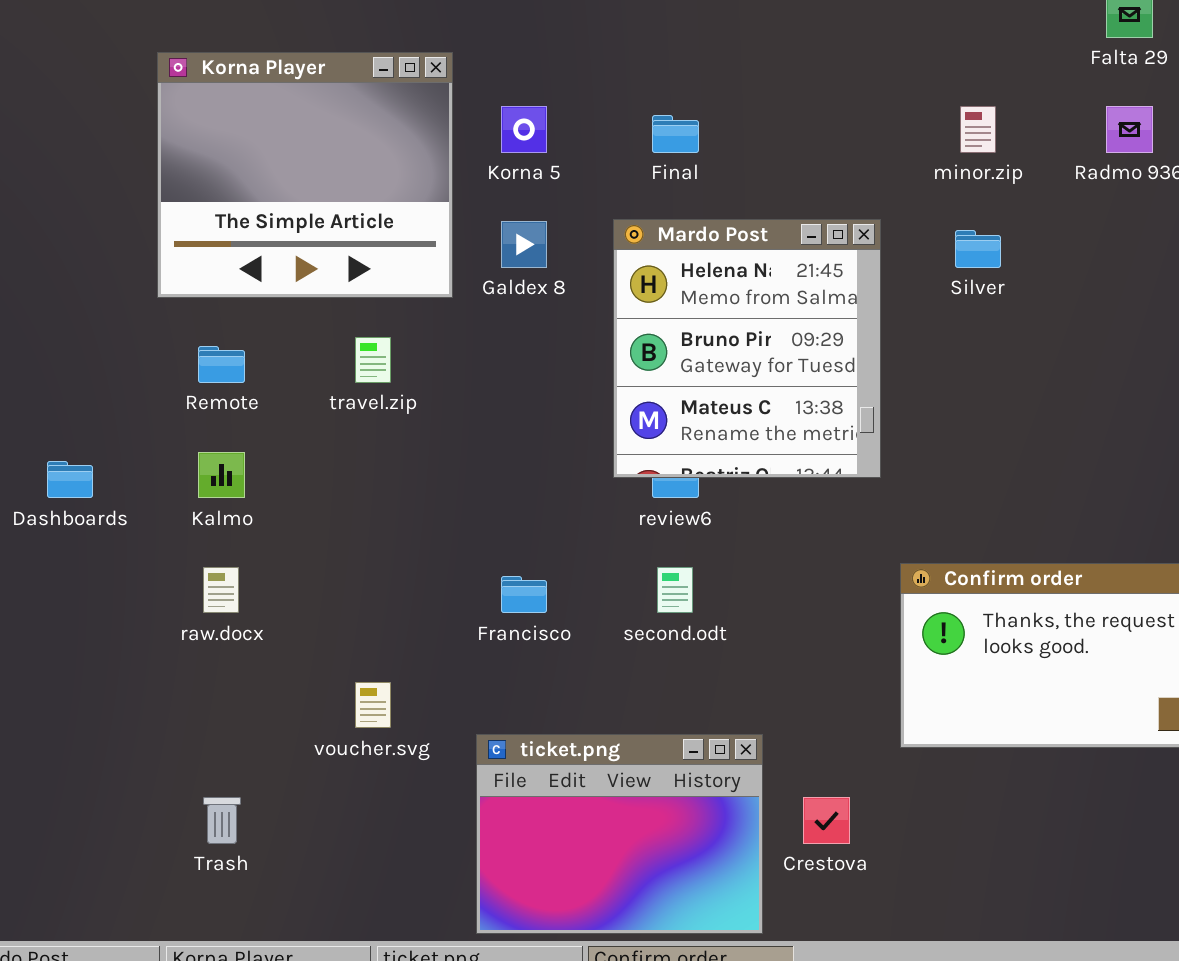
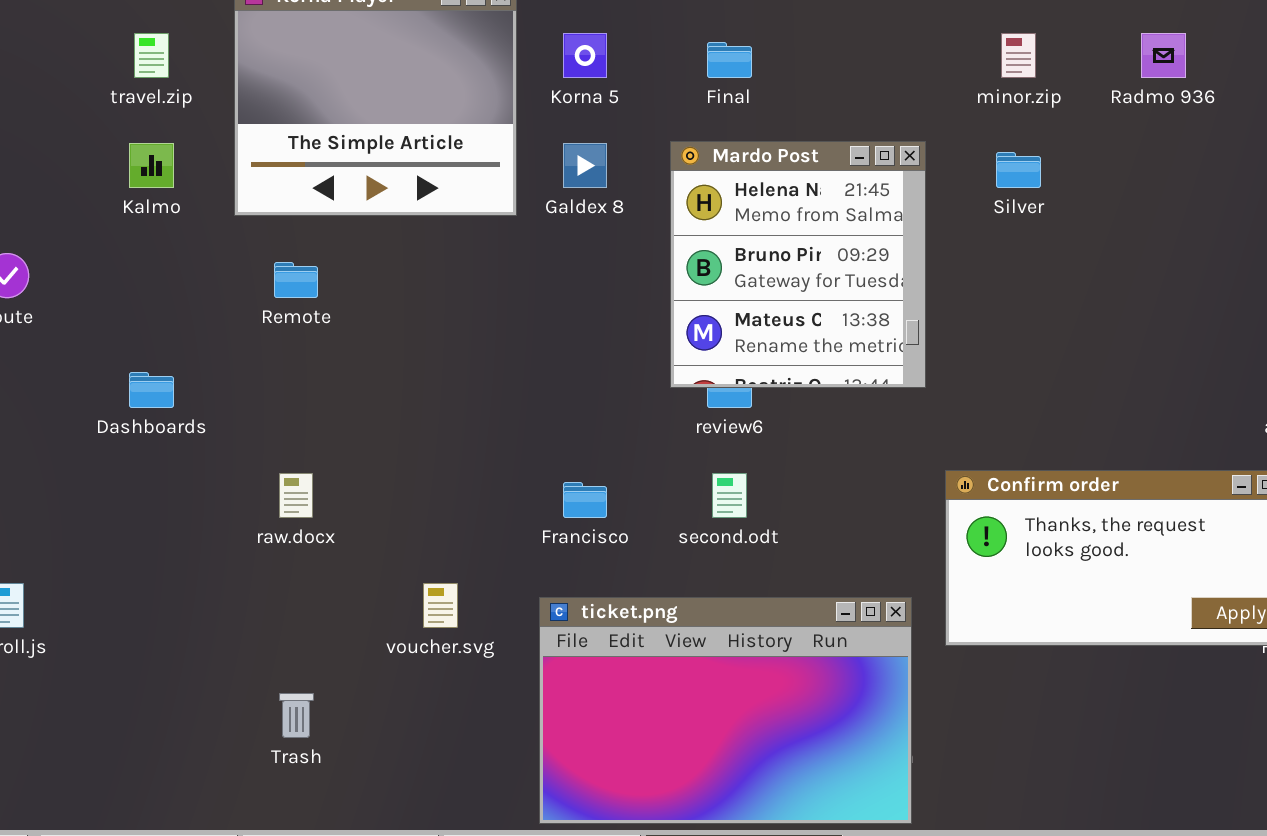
travel.zip: [355,337,391,383] -> [134,33,169,78], moved
Kalmo: [198,452,245,498] -> [129,143,174,188], moved
ticket.png: [476,734,763,934] -> [539,597,912,824], resized

